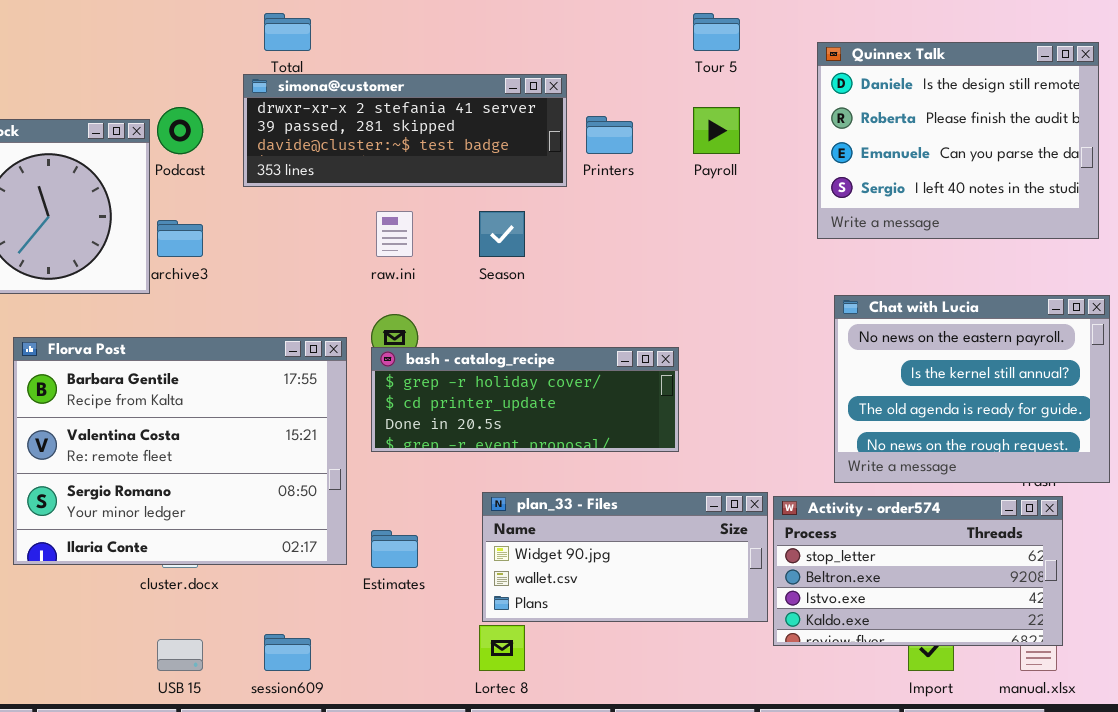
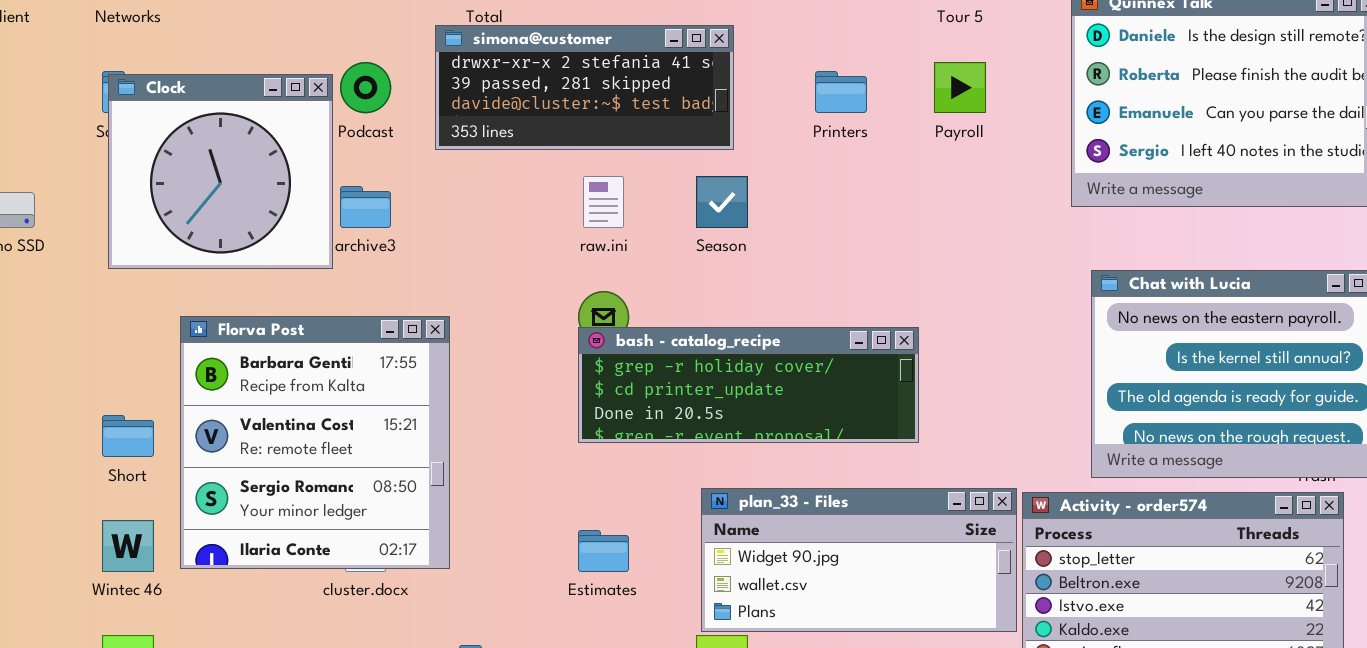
simona@customer: [243,74,567,187] -> [435,25,734,150], resized
Florva Post: [13,337,347,565] -> [180,316,450,569], resized

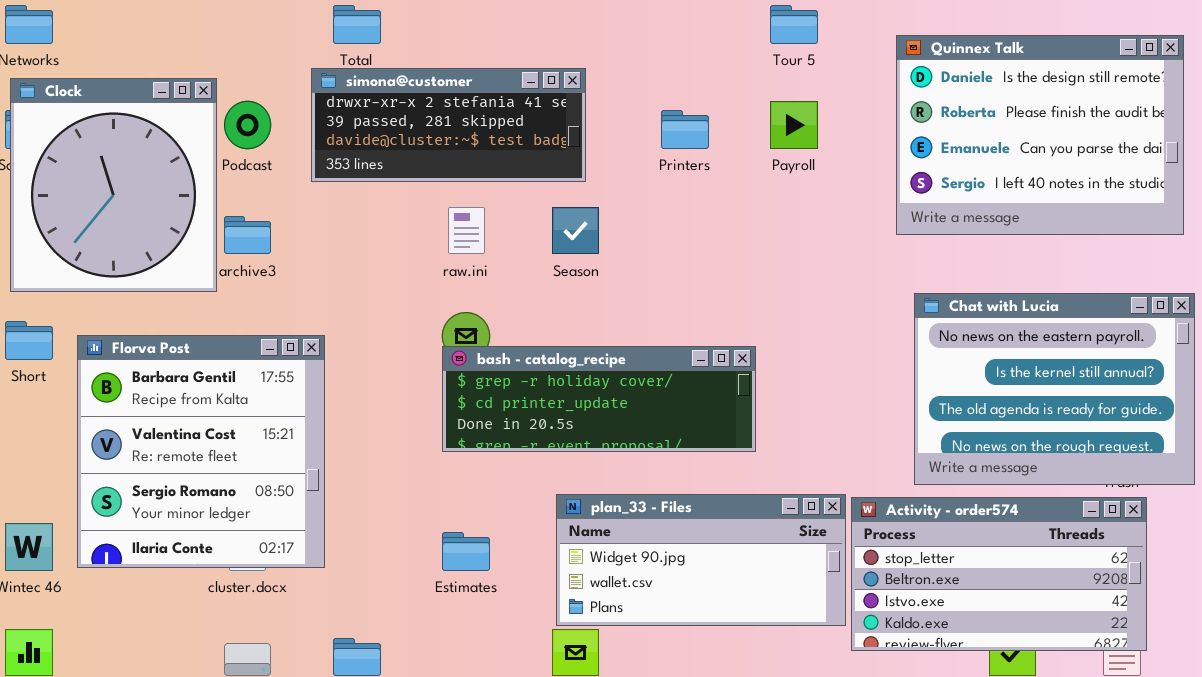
Clock: [108,74,333,269] -> [10,78,217,292], resized
Short: [102,415,154,457] -> [5,321,53,360], moved

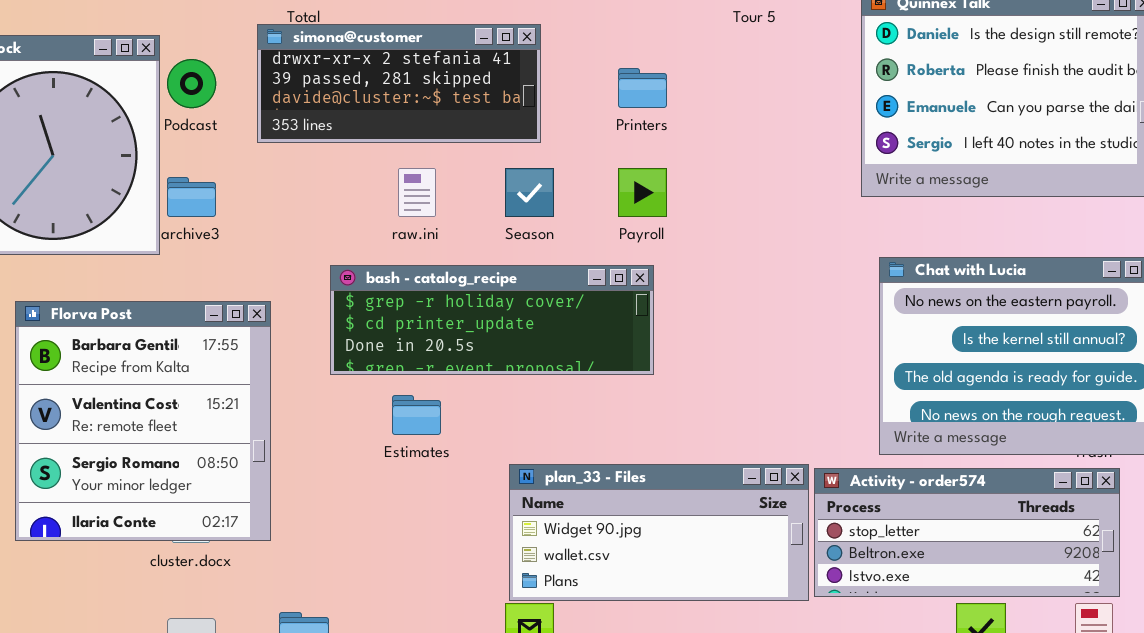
Payroll: [770,101,818,149] -> [618,168,667,217], moved
bash - catalog_recipe: [442,346,756,452] -> [330,265,654,375], moved
Activity - order574: [851,497,1147,651] -> [814,468,1120,597], resized
Estimates: [442,532,490,571] -> [392,395,441,435], moved

